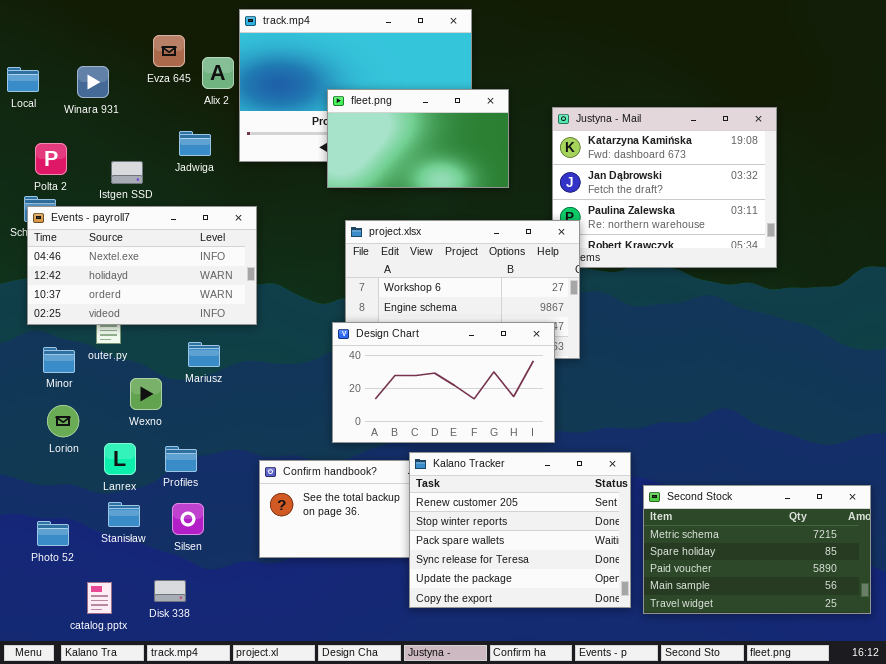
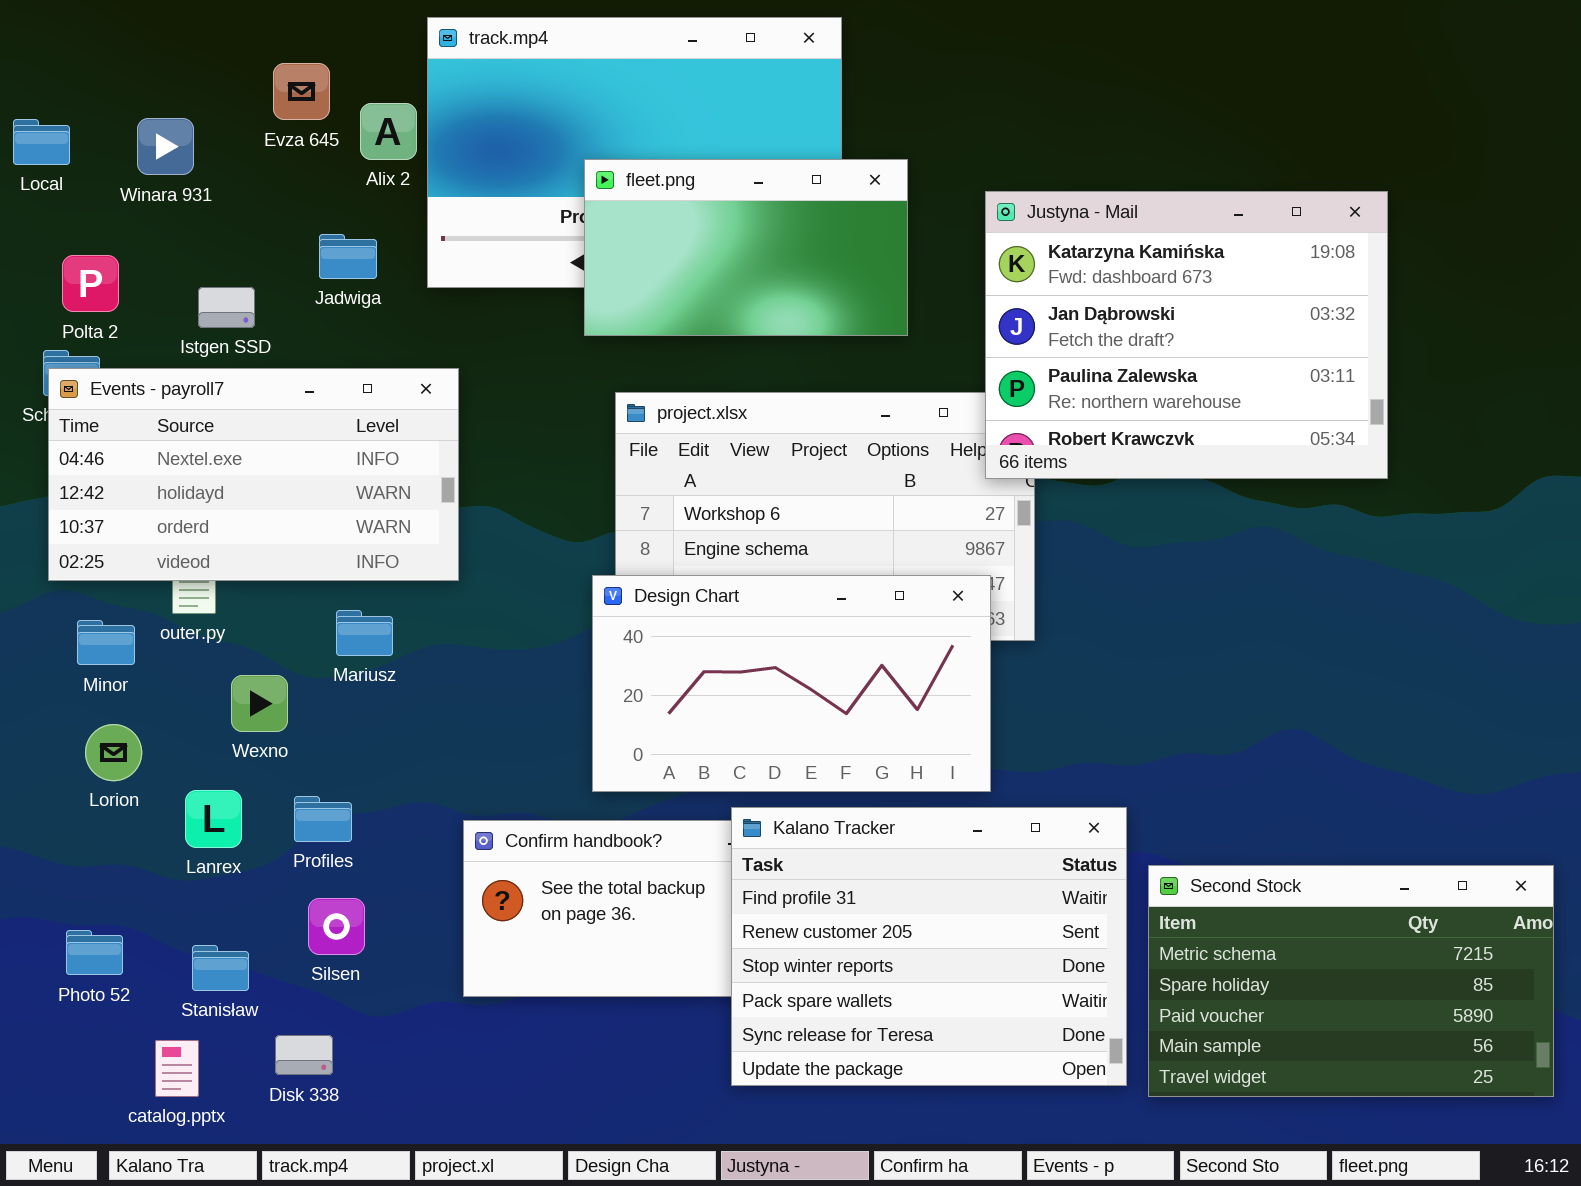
Justyna - Mail: [552,107,777,268] -> [985,191,1388,479], raised
Kalano Tracker: [409,452,631,608] -> [731,807,1127,1086], scrolled up 1 row
Stanisław: [108,502,140,527] -> [192,945,249,991], moved

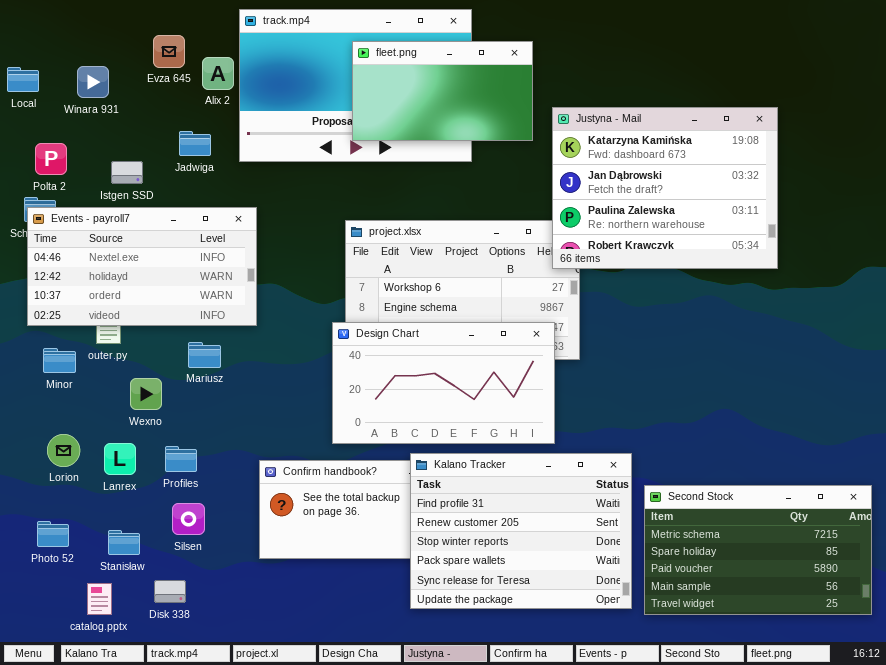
fleet.png: [584,159,908,336] -> [352,41,533,141], moved
Lorion: [85,724,142,781] -> [47,434,80,467], moved

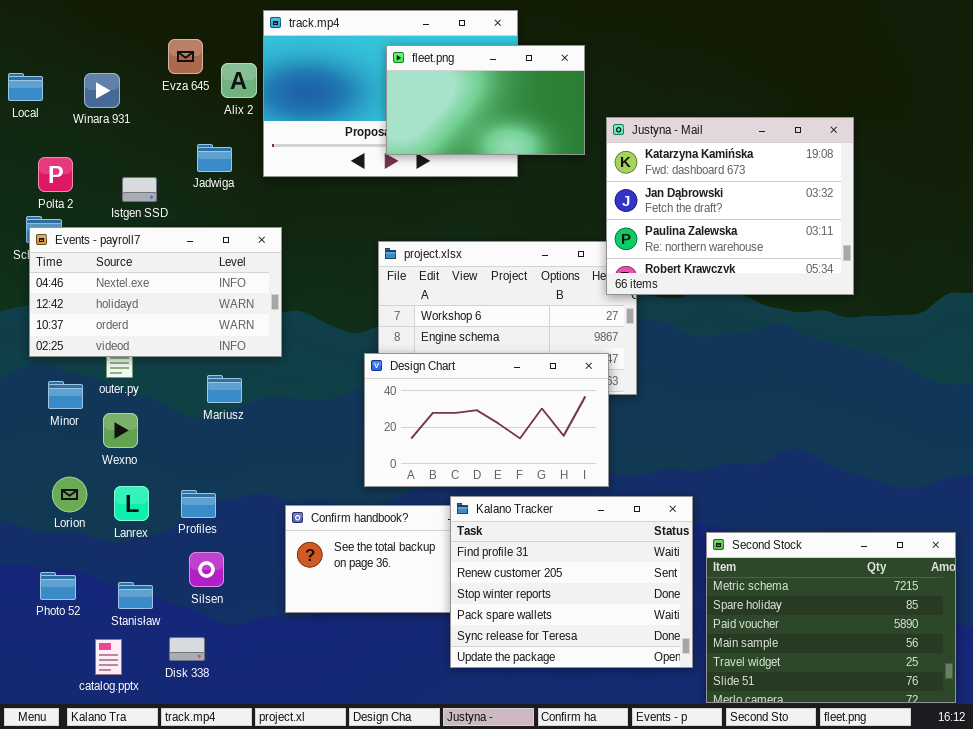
Wexno: [130,378,162,410] -> [103,413,138,448], moved
Second Stock: [644,485,872,615] -> [706,532,956,703], resized

